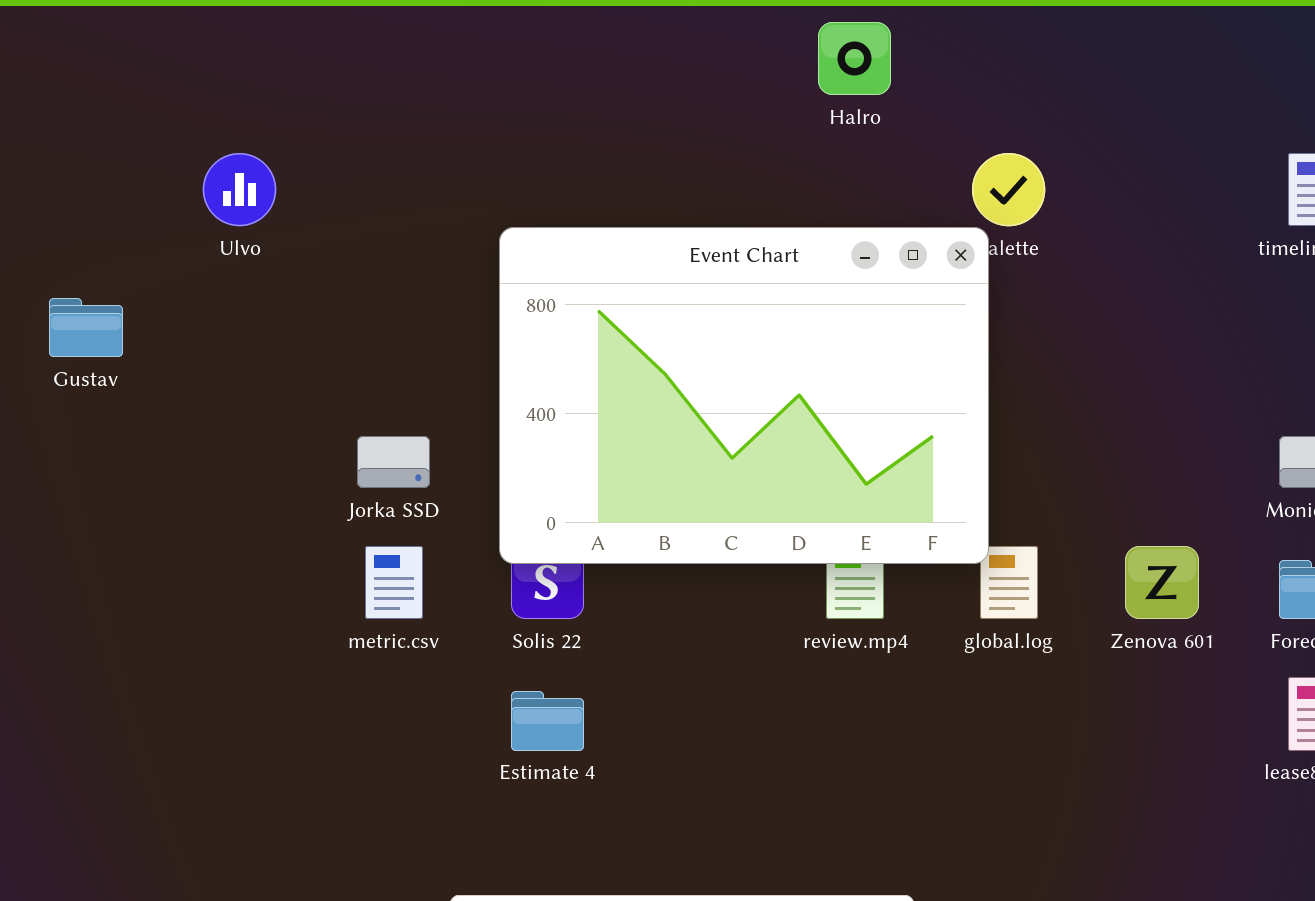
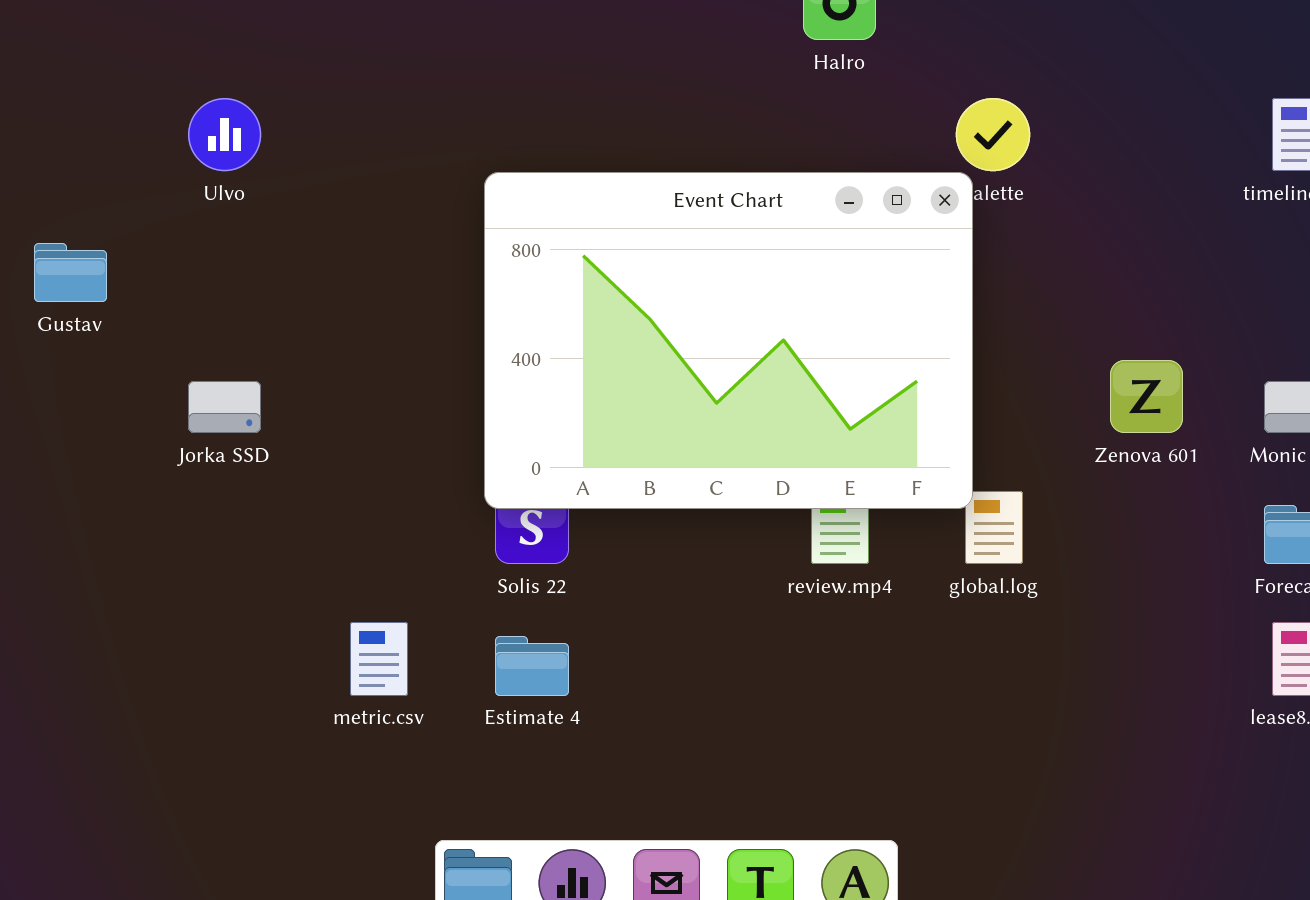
Jorka SSD: [357,436,430,488] -> [188,381,261,433], moved
metric.csv: [365,546,423,619] -> [350,622,408,696], moved
Zenova 601: [1125,546,1199,619] -> [1110,360,1183,433], moved

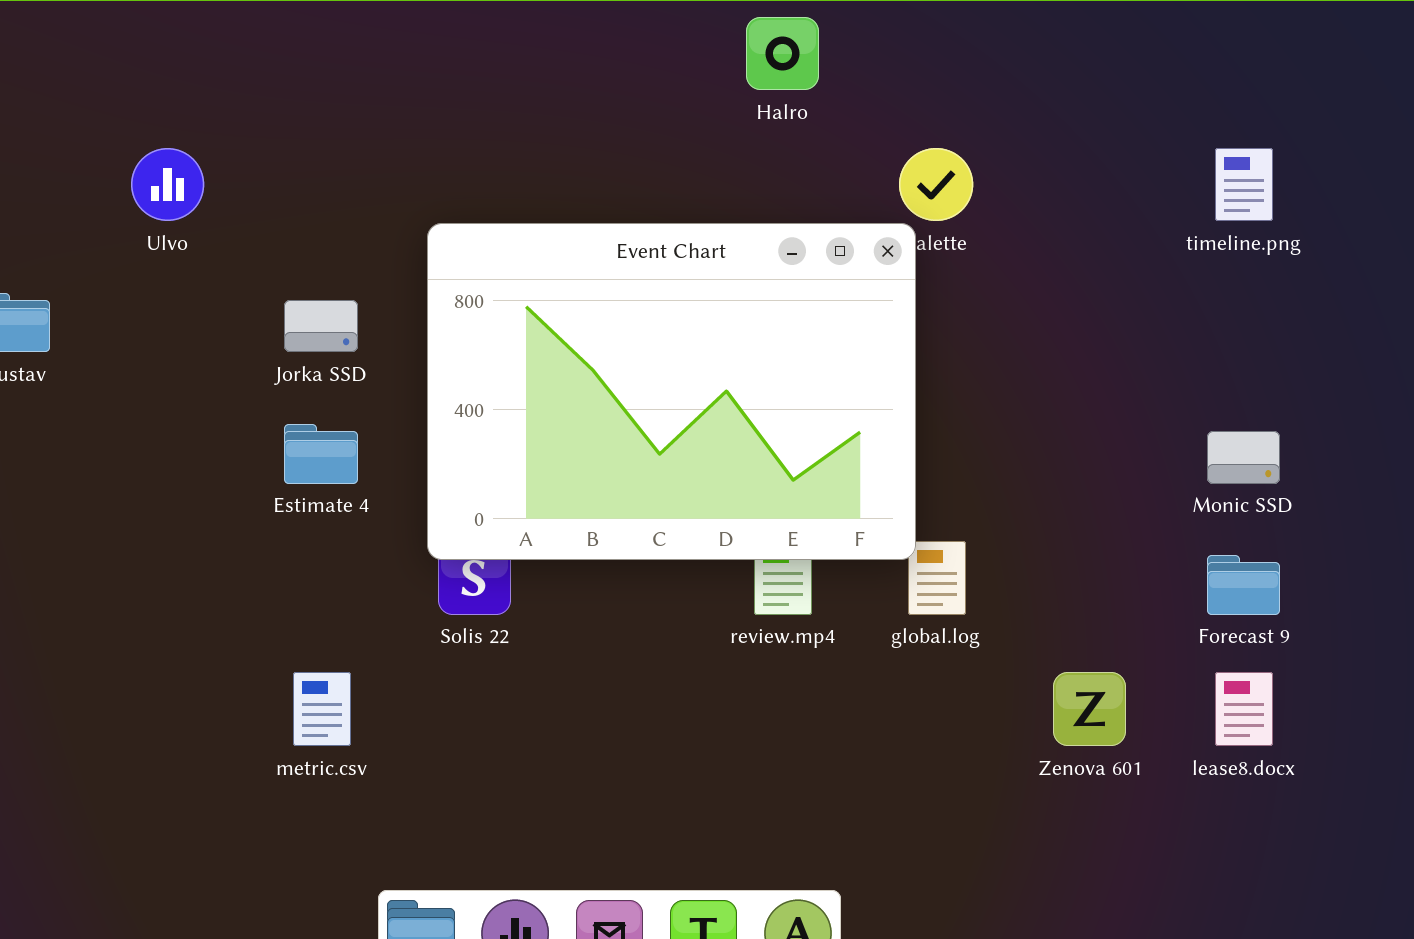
Zenova 601: [1110,360,1183,433] -> [1053,672,1126,746], moved
Jorka SSD: [188,381,261,433] -> [284,300,358,352], moved
Estimate 4: [495,636,569,696] -> [284,424,358,484], moved

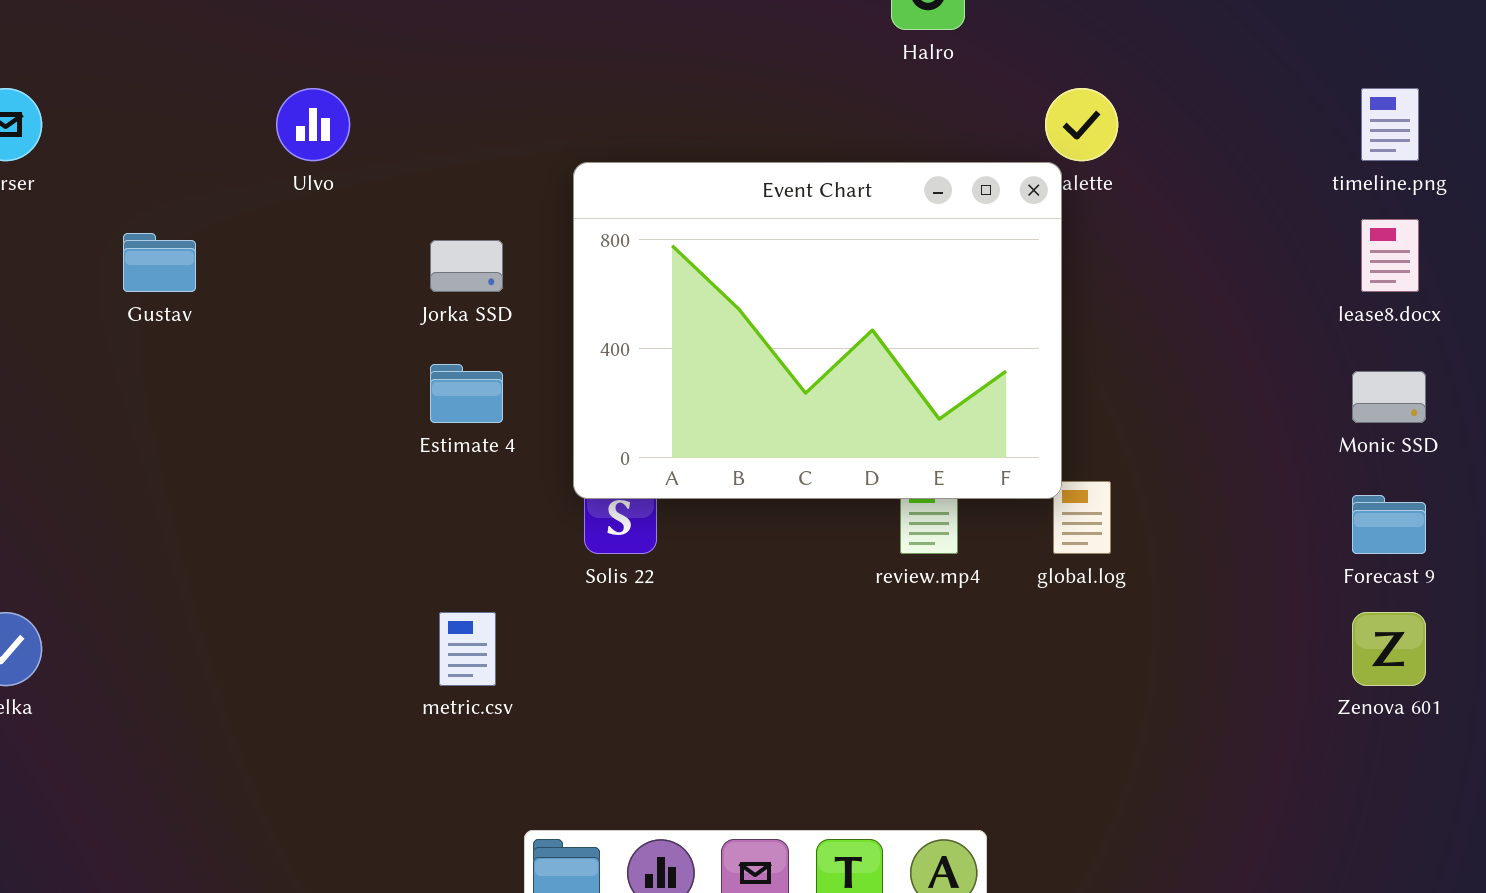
Zenova 601: [1053,672,1126,746] -> [1352,612,1426,686], moved
lease8.docx: [1215,672,1273,746] -> [1361,219,1419,292], moved

